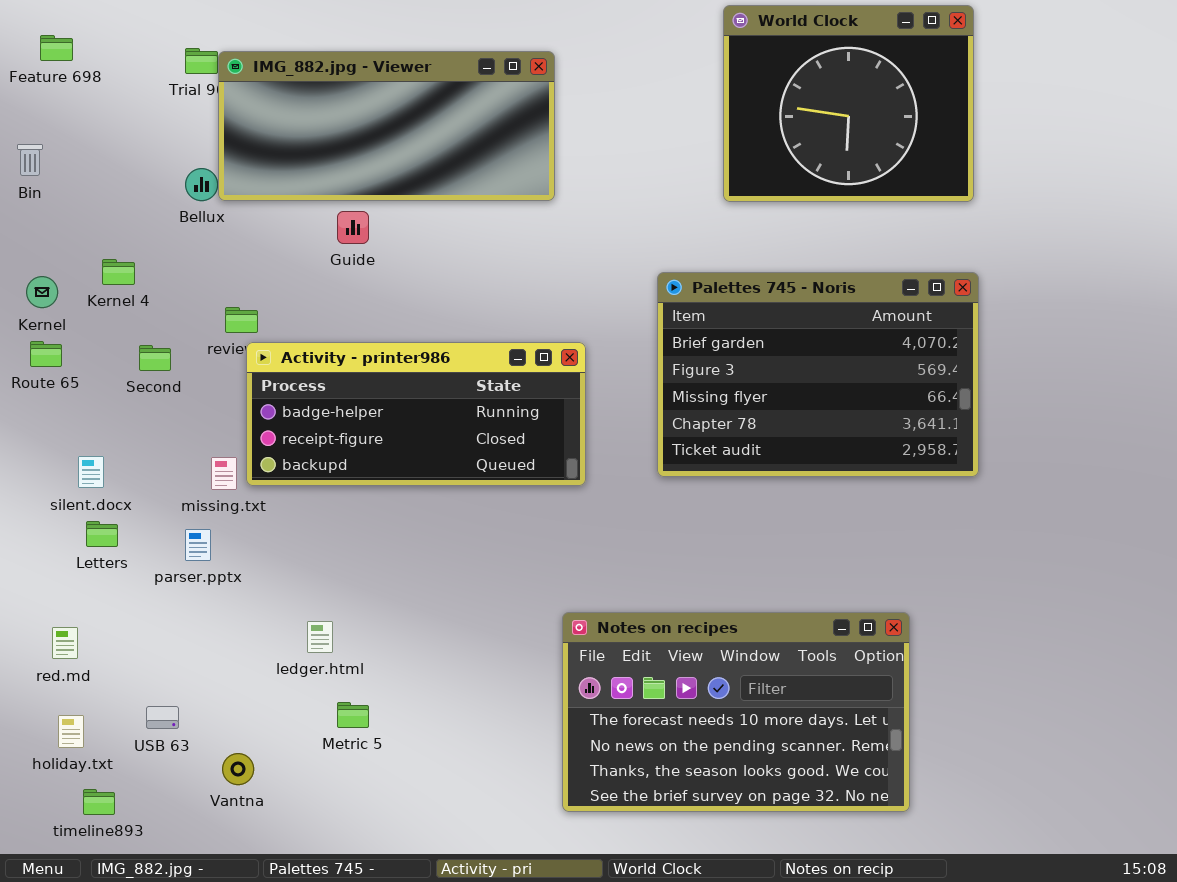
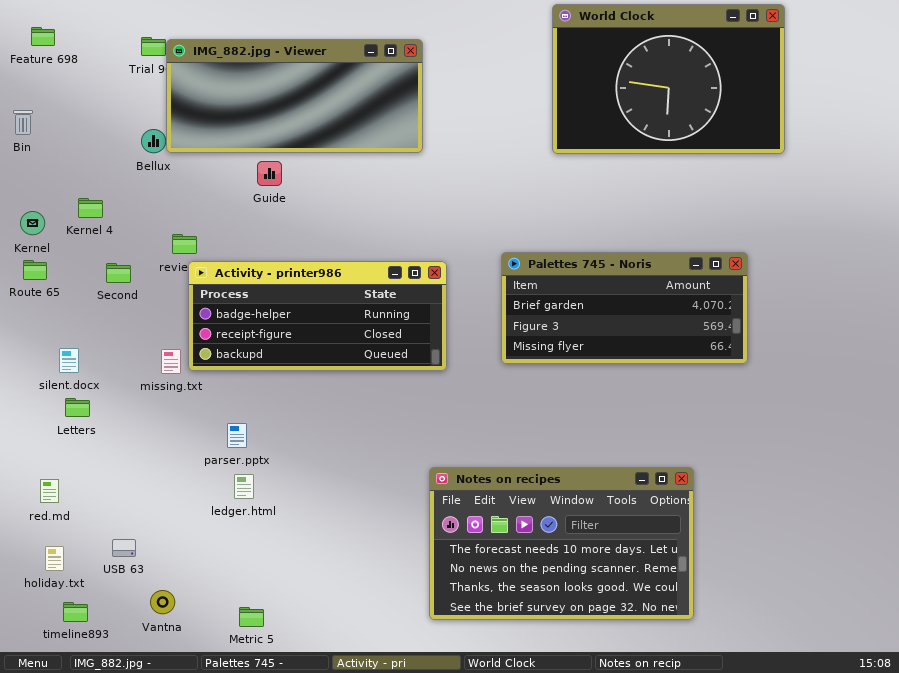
World Clock: [723,5,974,202] -> [552,4,785,154], resized
Palettes 745 - Noris: [657,272,979,477] -> [501,252,748,364], resized
parser.pptx: [185,529,211,561] -> [227,423,247,448], moved
Metric 5: [337,702,369,728] -> [239,607,264,627], moved
Vantna: [222,753,254,785] -> [150,590,175,614], moved

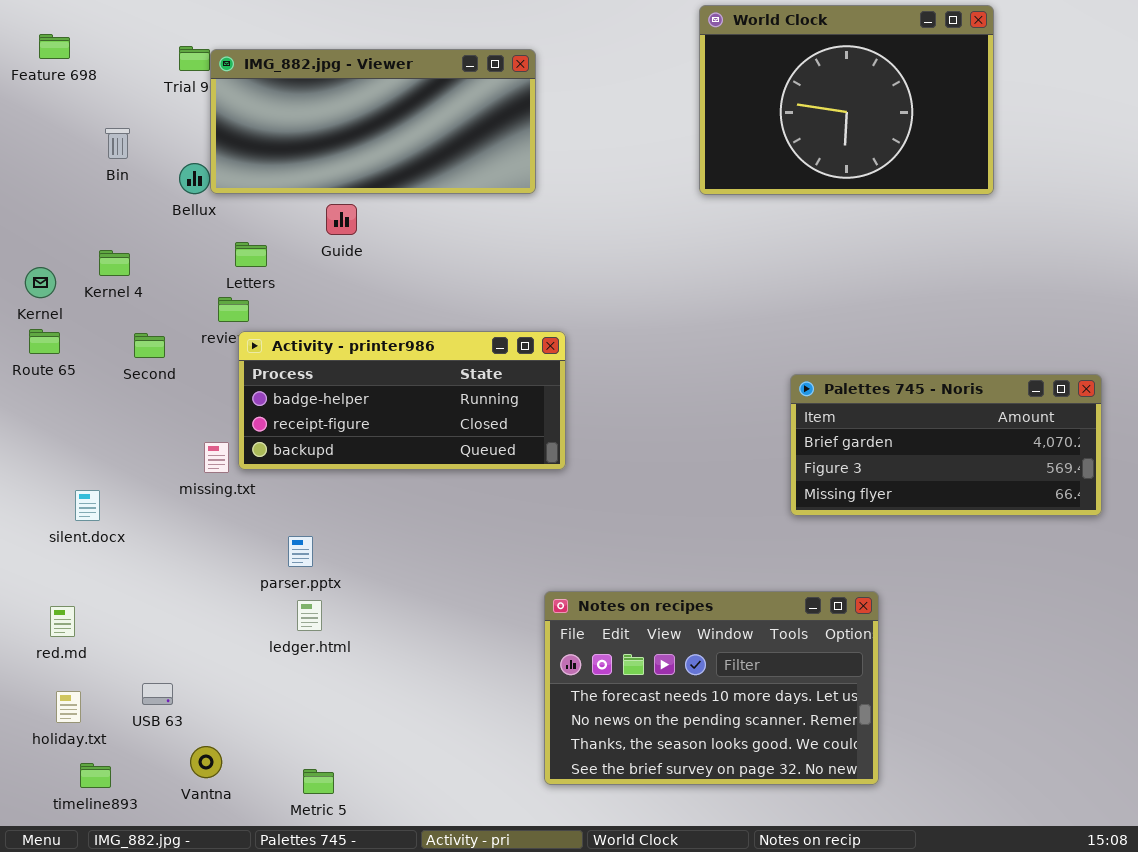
Bin: [13,110,33,135] -> [105,128,130,159], moved
Palettes 745 - Noris: [501,252,748,364] -> [790,374,1102,516], moved
silent.docx: [59,348,79,373] -> [75,490,100,521], moved
Letters: [65,398,90,417] -> [235,242,267,267], moved

